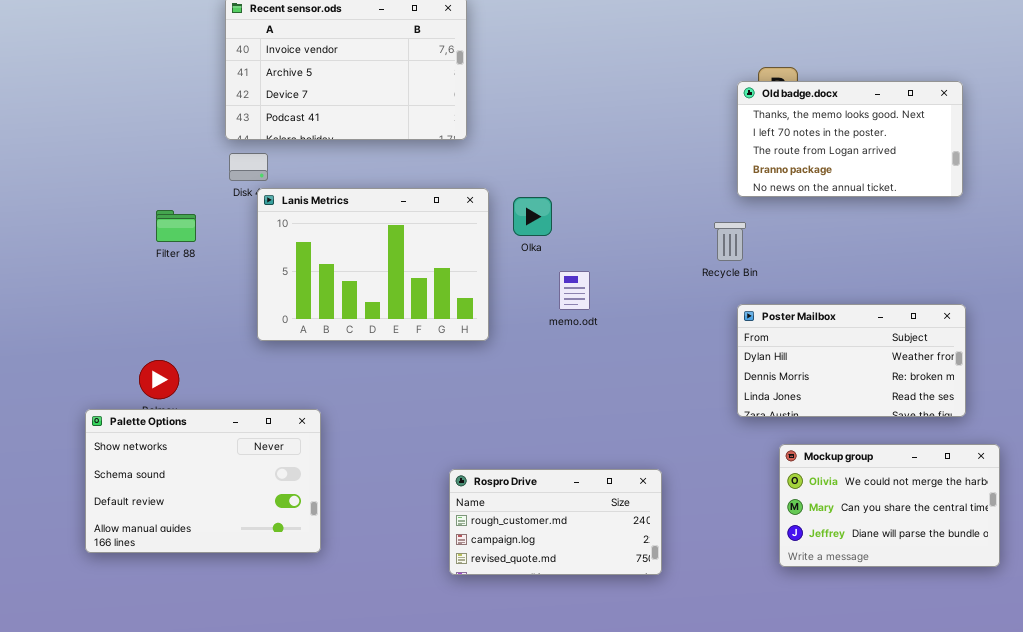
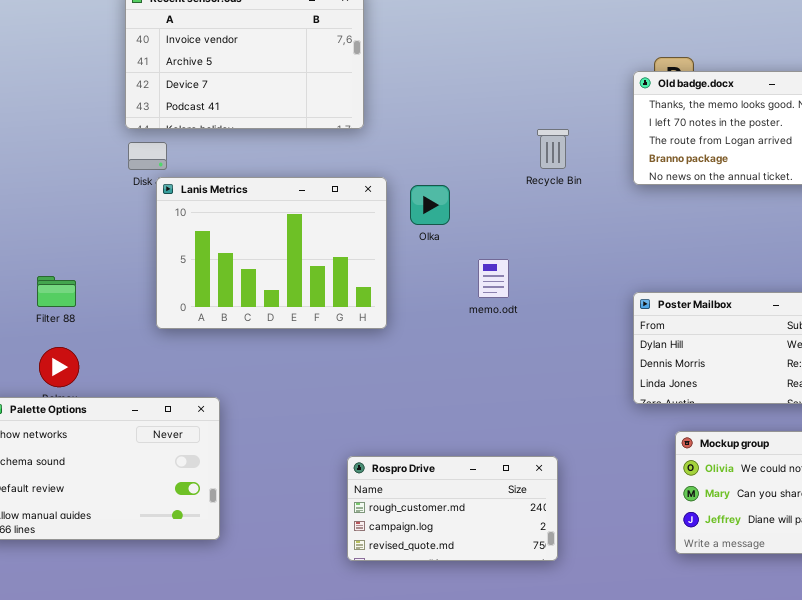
Filter 88: [156,210,196,242] -> [37,276,76,307], moved
Recycle Bin: [714,222,746,261] -> [537,129,569,169], moved
memo.odt: [559,271,590,310] -> [478,259,509,298], moved

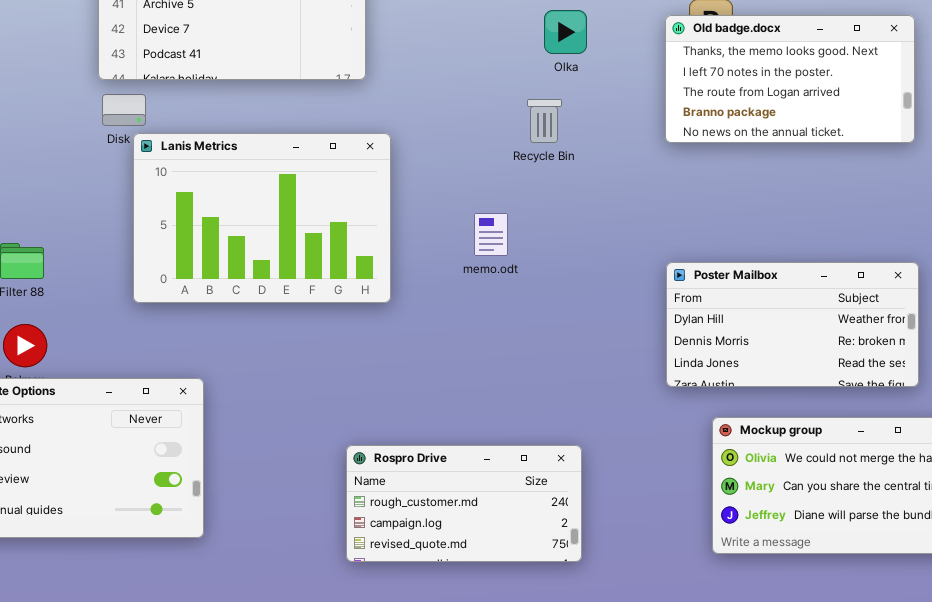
Recycle Bin: [537,129,569,169] -> [527,99,562,143], moved
Olka: [410,185,450,225] -> [544,10,587,54], moved
memo.odt: [478,259,509,298] -> [474,213,508,256], moved

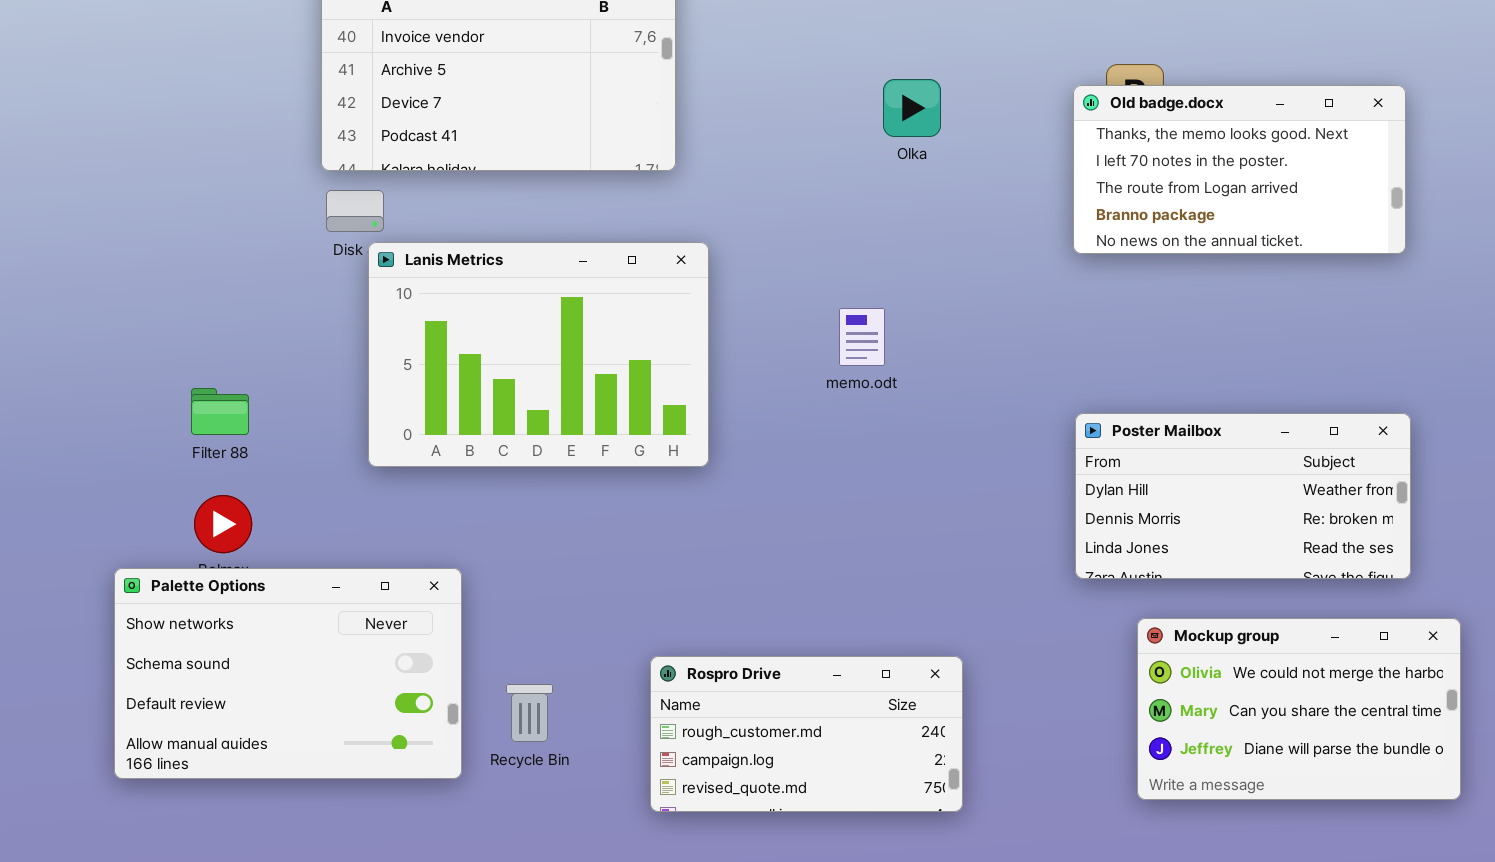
Olka: [544,10,587,54] -> [883,79,941,137], moved
Recycle Bin: [527,99,562,143] -> [506,684,553,742], moved
memo.odt: [474,213,508,256] -> [839,308,885,366], moved

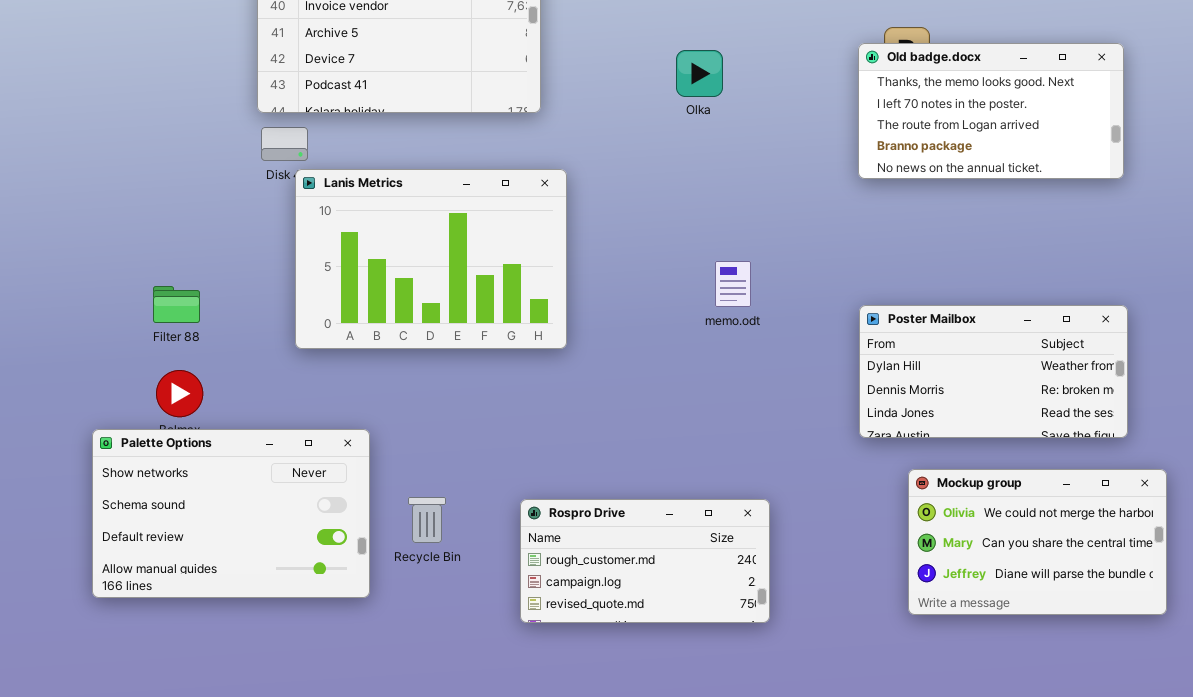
Olka: [883,79,941,137] -> [676,50,723,97], moved
memo.odt: [839,308,885,366] -> [715,261,751,307], moved
Recycle Bin: [506,684,553,742] -> [408,497,446,543], moved

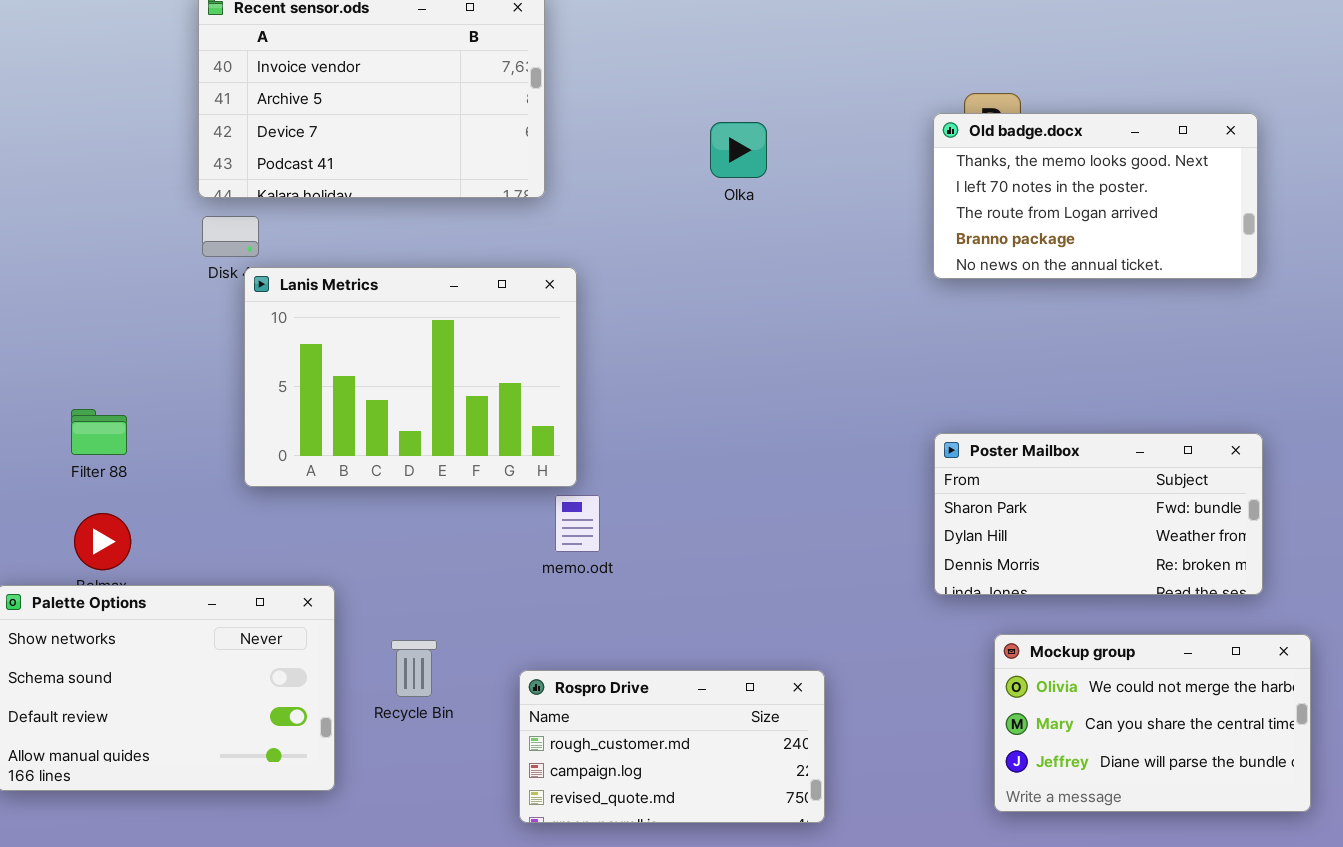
memo.odt: [715,261,751,307] -> [555,495,600,552], moved
Poster Mailbox: [859,305,1128,438] -> [934,433,1263,595], scrolled up 1 row
Recycle Bin: [408,497,446,543] -> [391,640,437,697], moved

